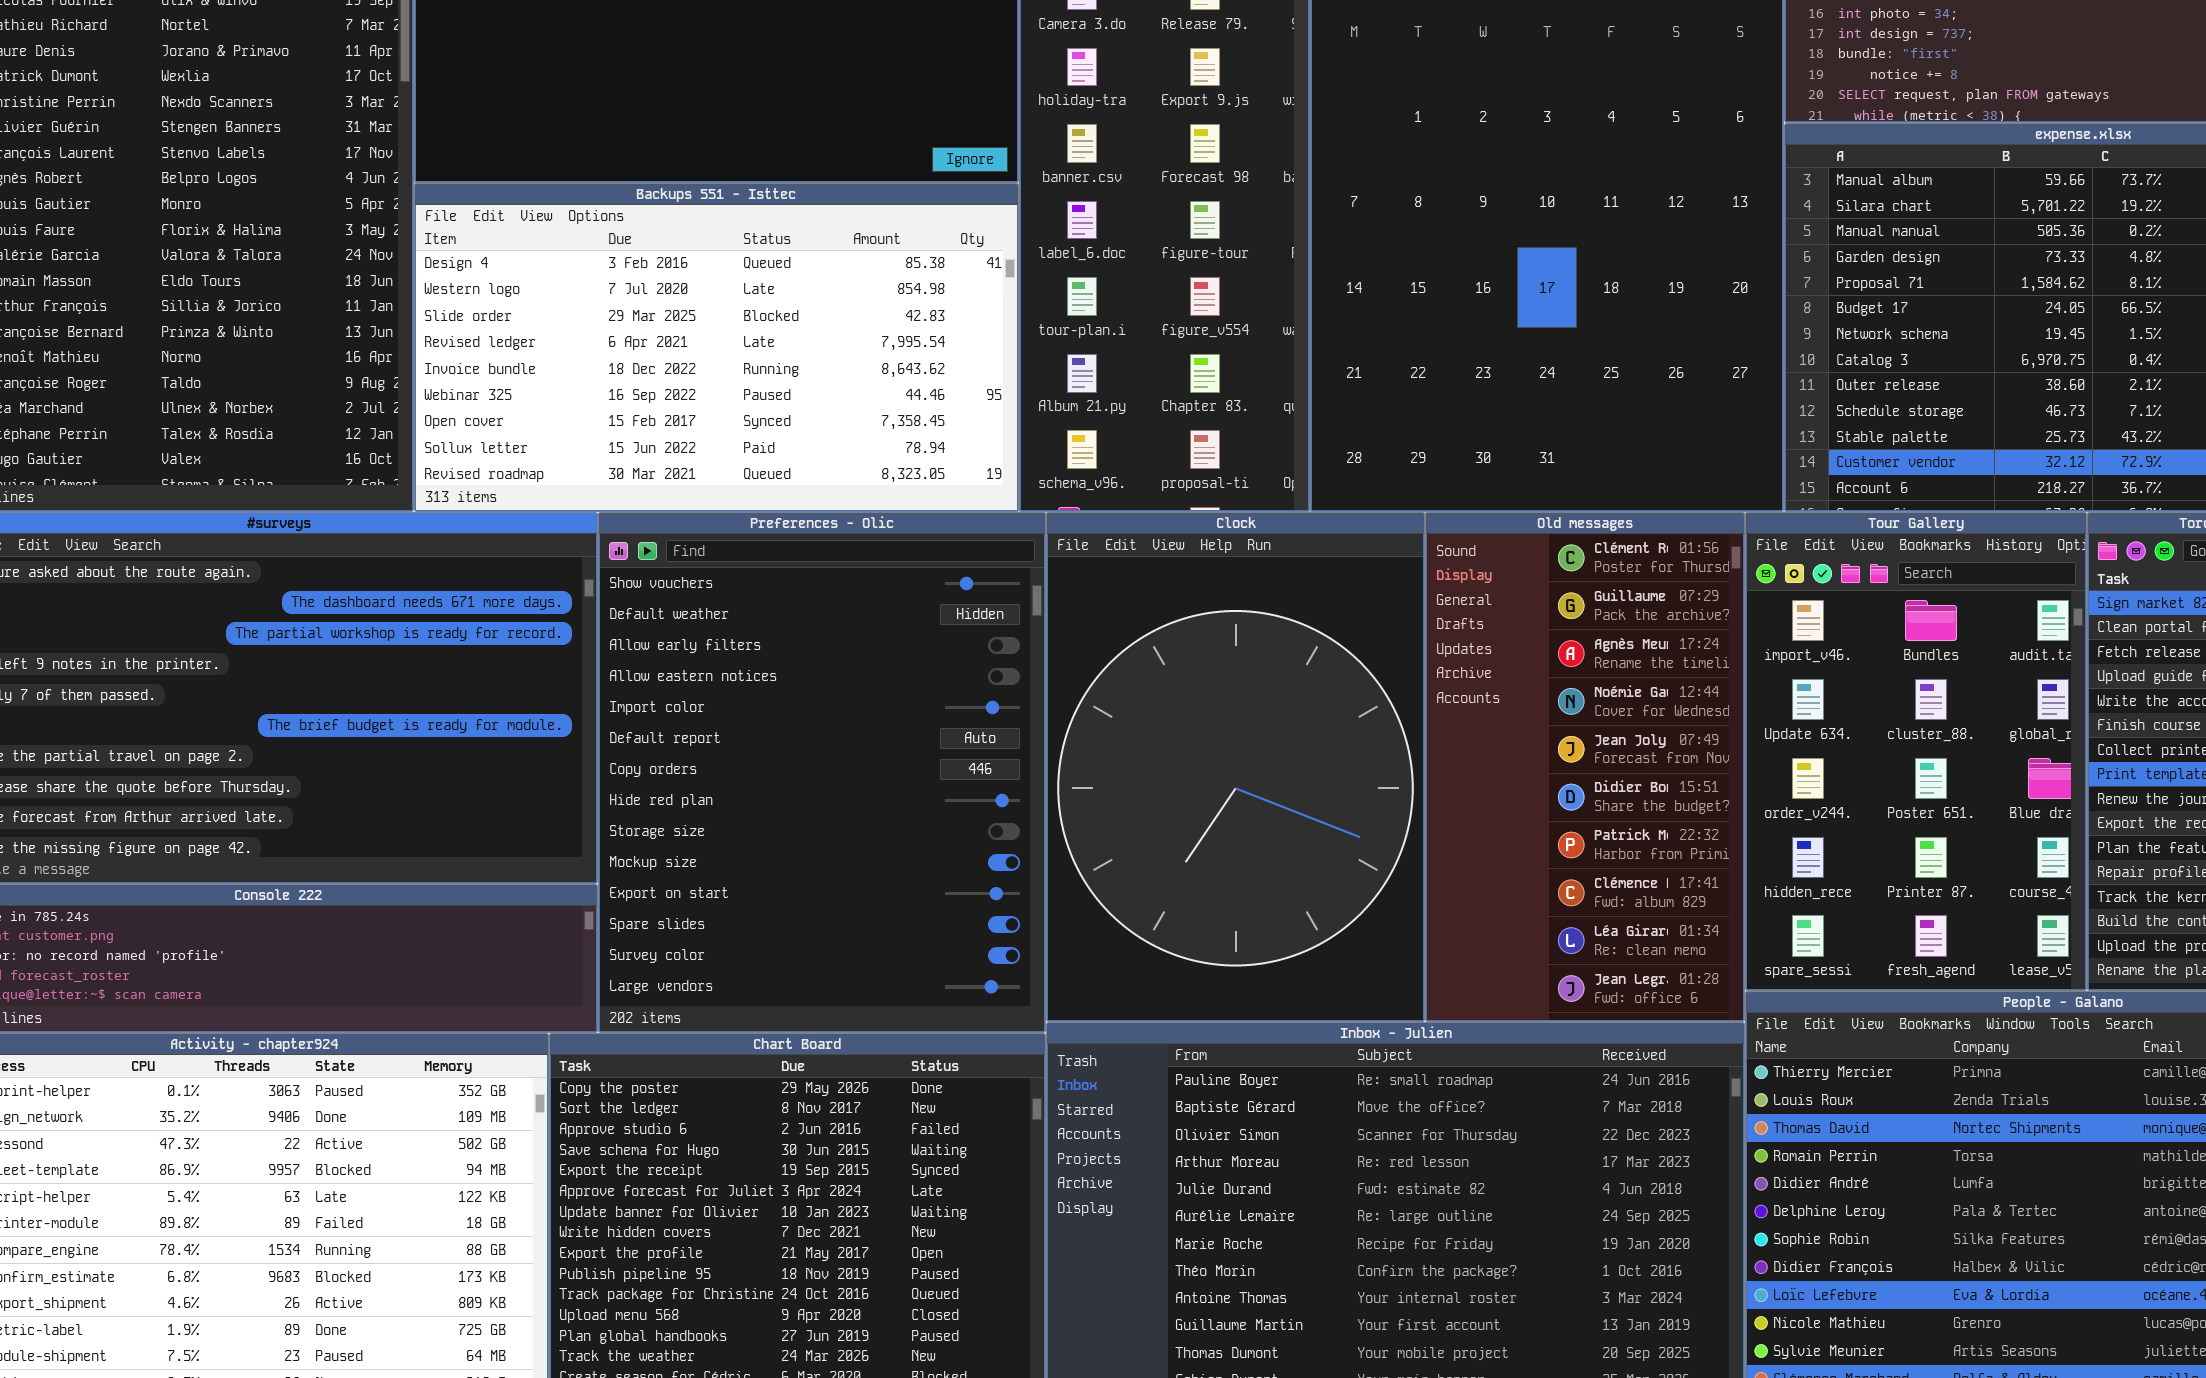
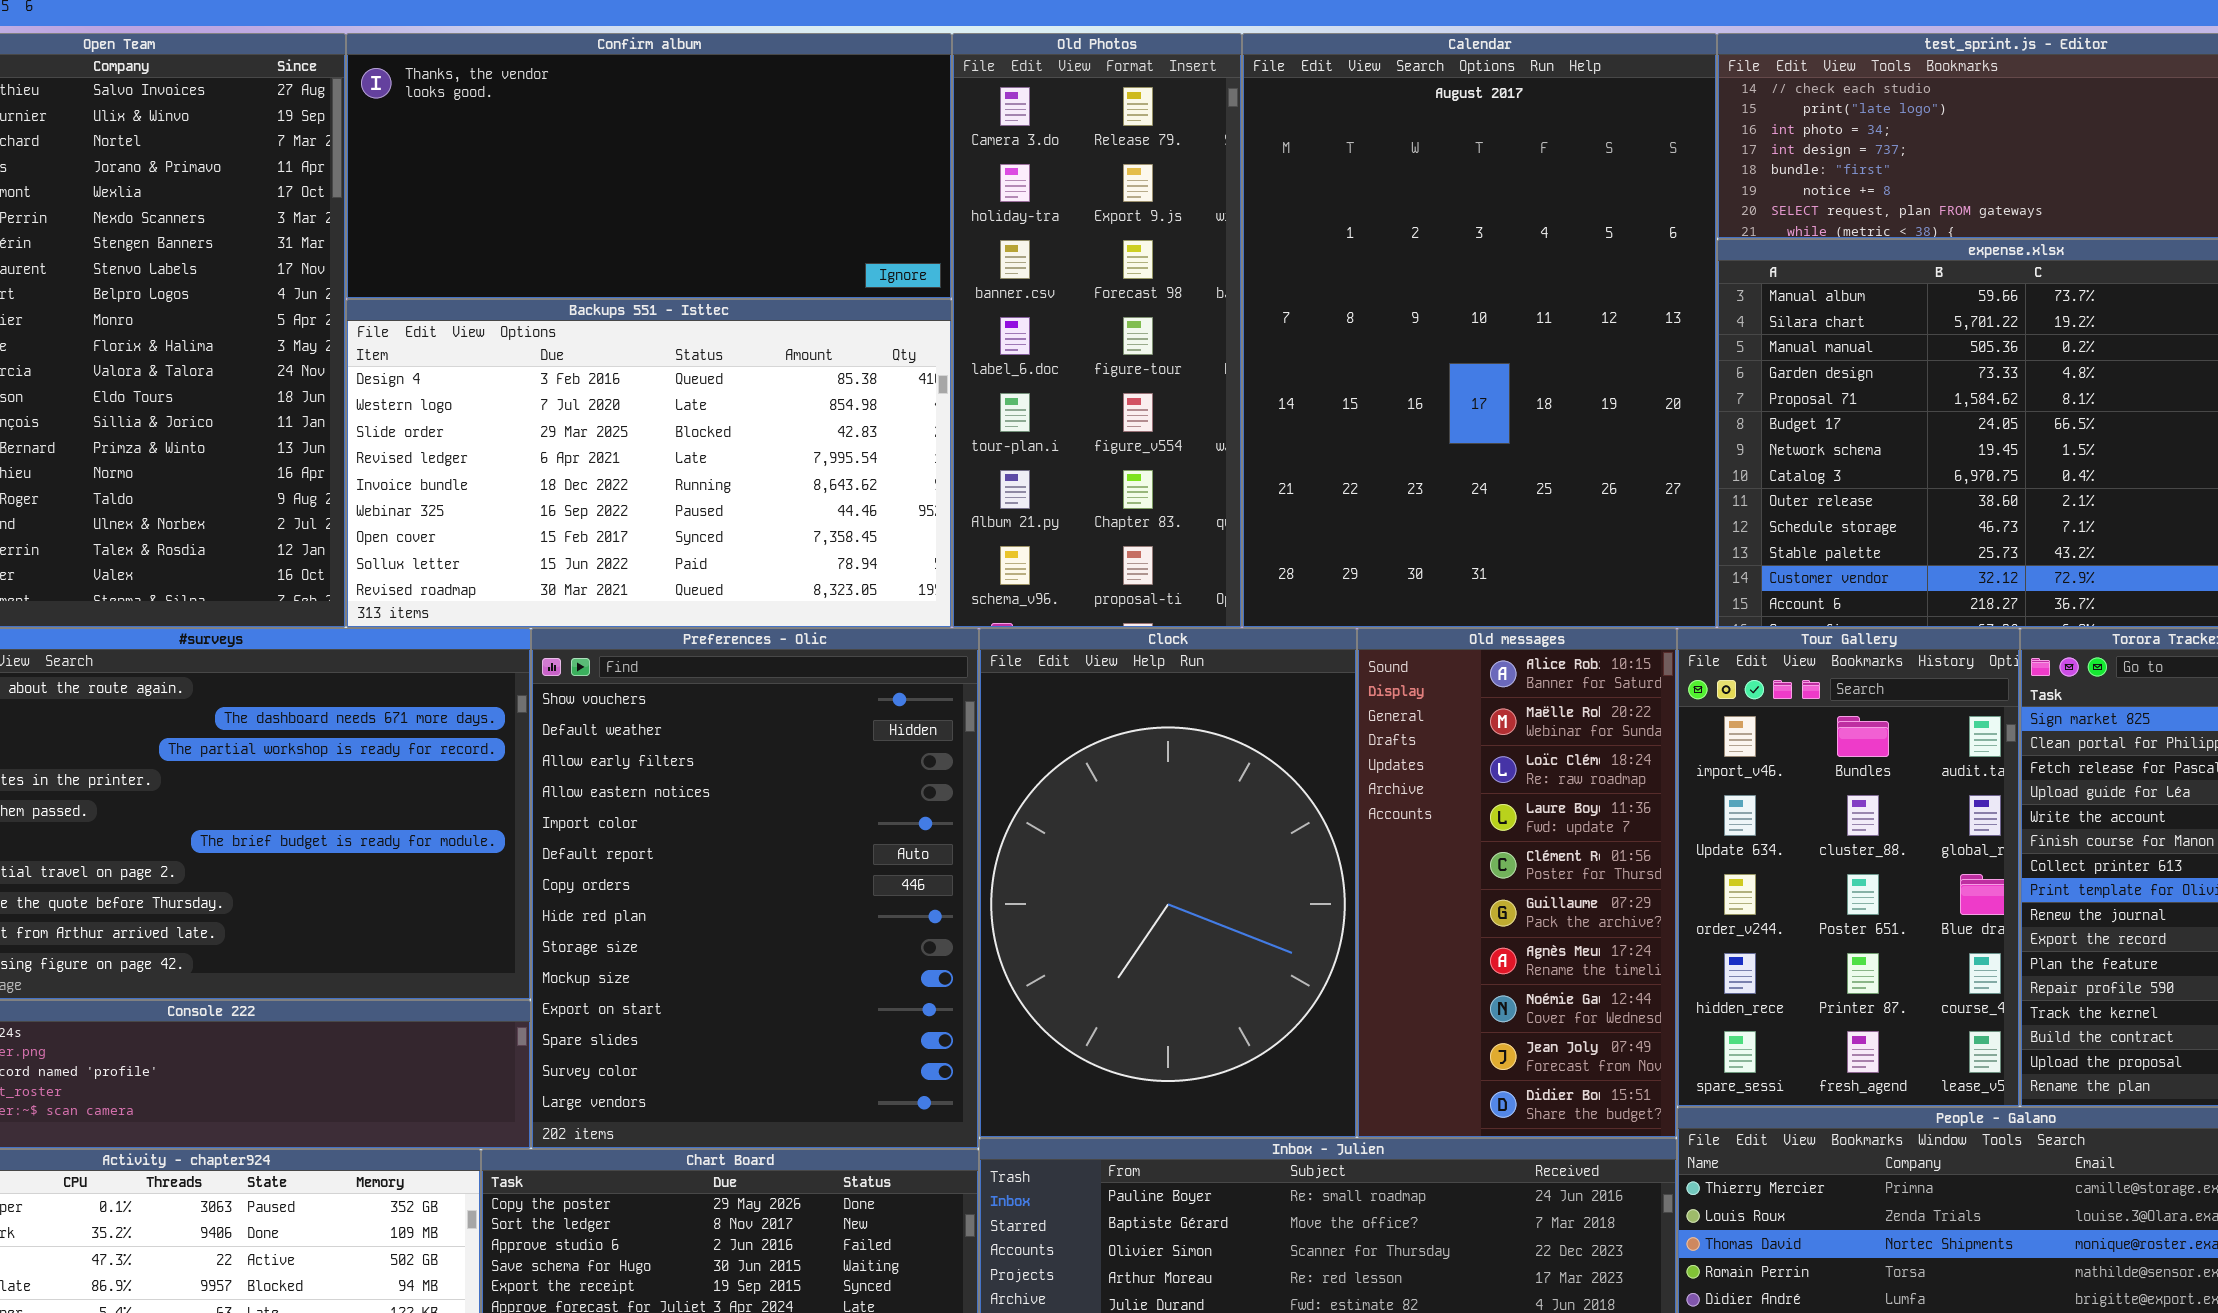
Old messages: [1425,512,1745,1022] -> [1357,628,1677,1138], scrolled up 4 rows

